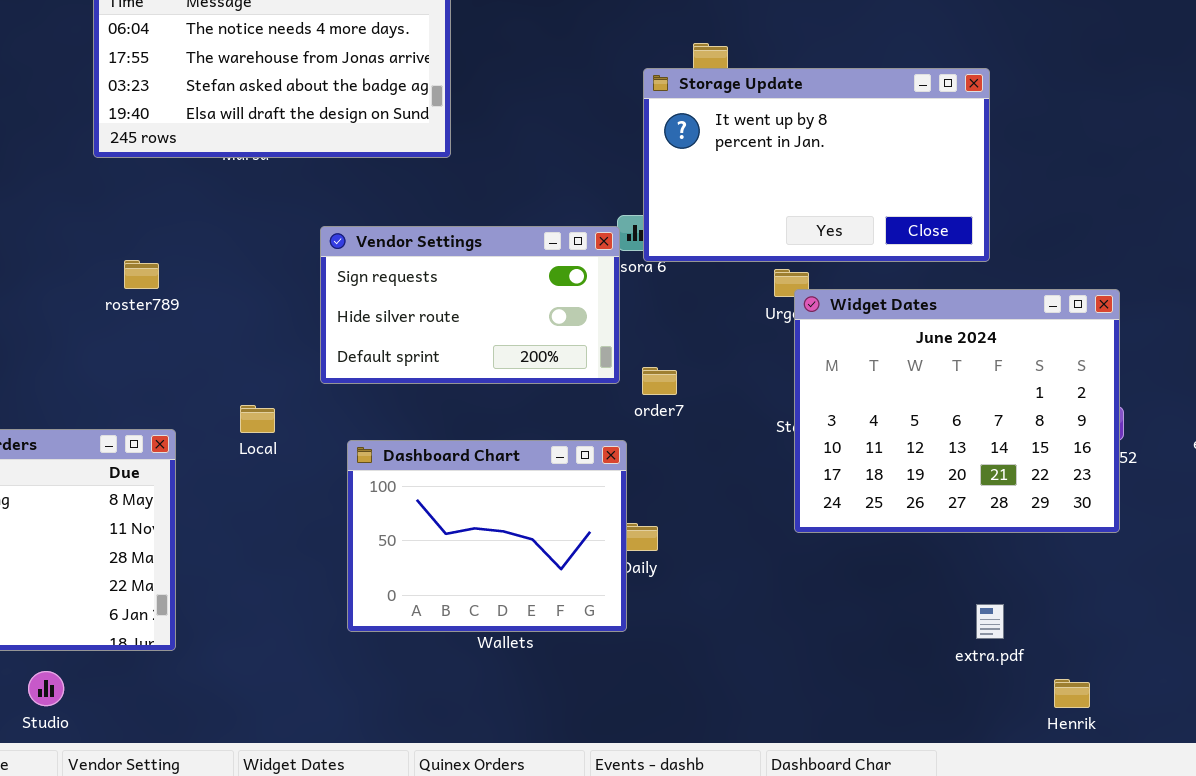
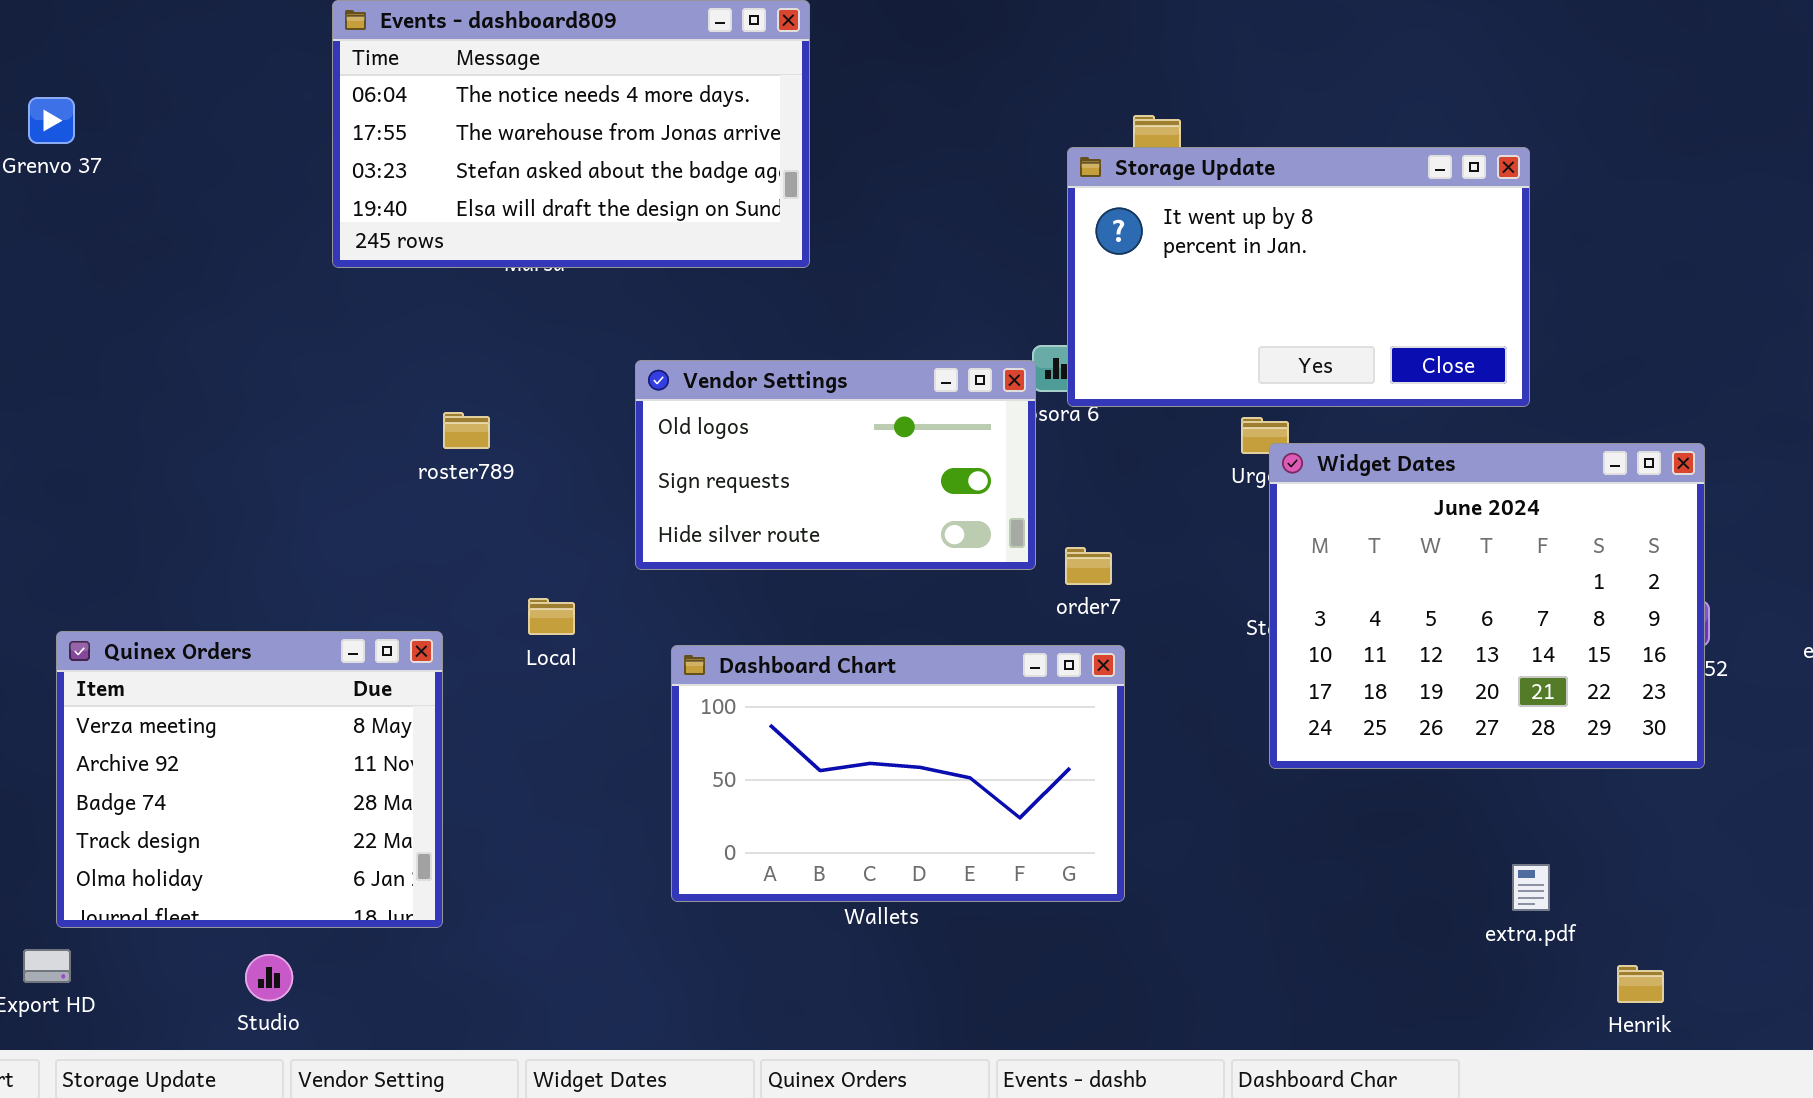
Vendor Settings: [320,226,620,384] -> [635,360,1036,570], scrolled up 1 row
roster789: [124,260,159,289] -> [443,412,490,449], moved
Dashboard Chart: [347,440,627,632] -> [671,645,1125,902], resized

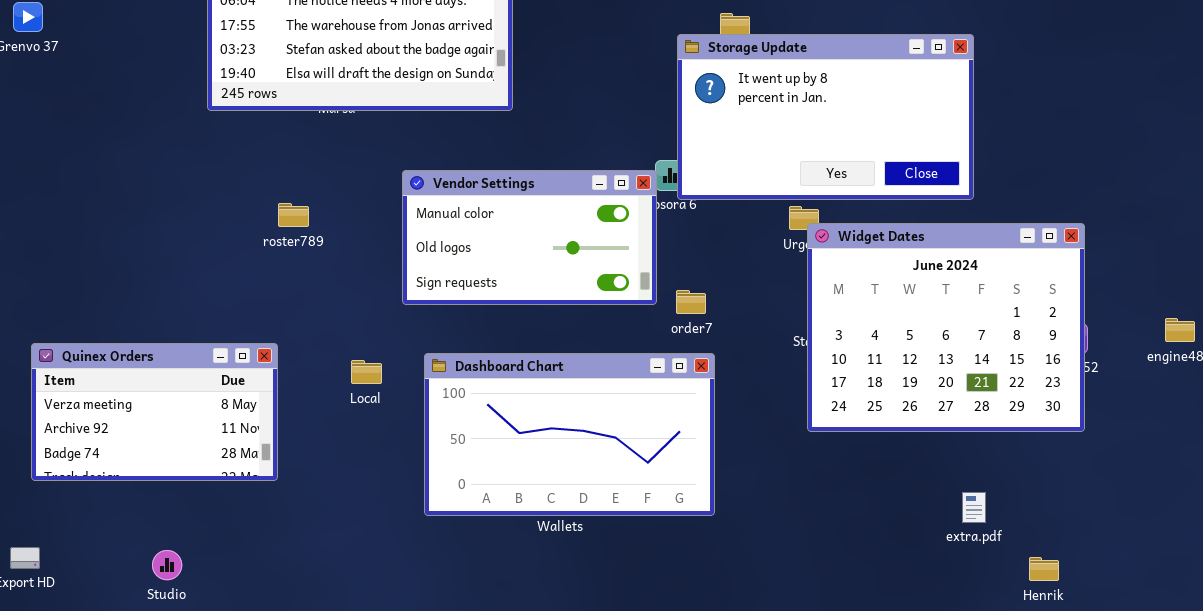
Vendor Settings: [635,360,1036,570] -> [402,170,657,305], scrolled up 1 row
Local: [528,598,575,635] -> [351,360,382,384], moved
Quinex Orders: [56,631,443,928] -> [31,343,278,481], resized

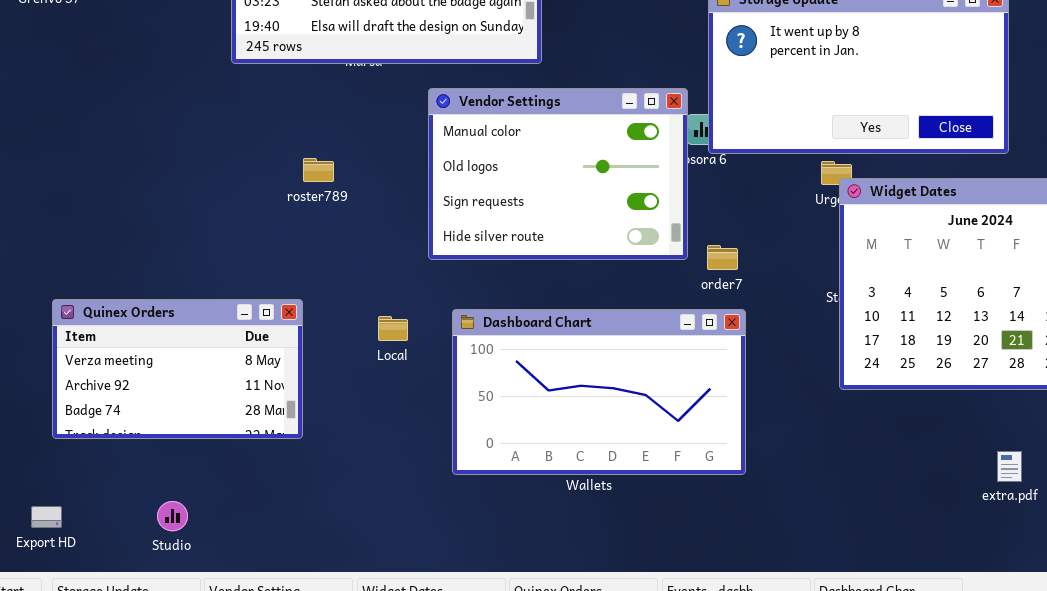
Vendor Settings: [402,170,657,305] -> [428,88,688,260], resized
Studio: [152,550,182,580] -> [157,501,188,531], moved

